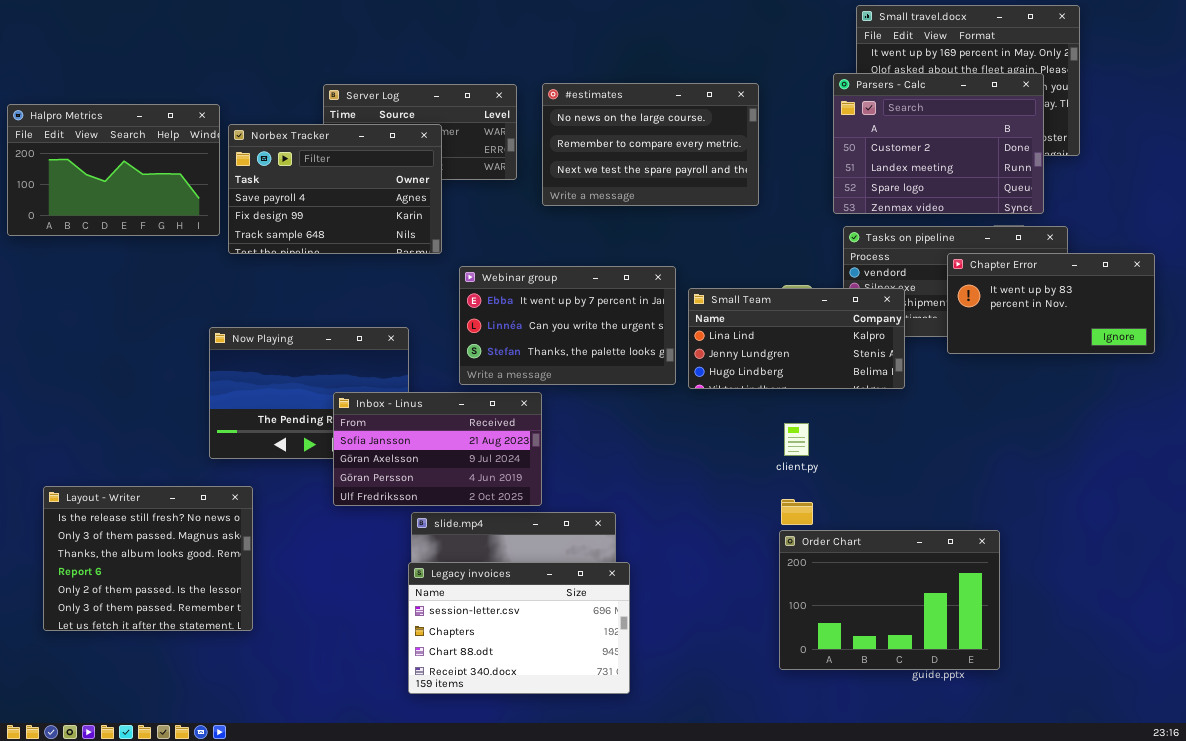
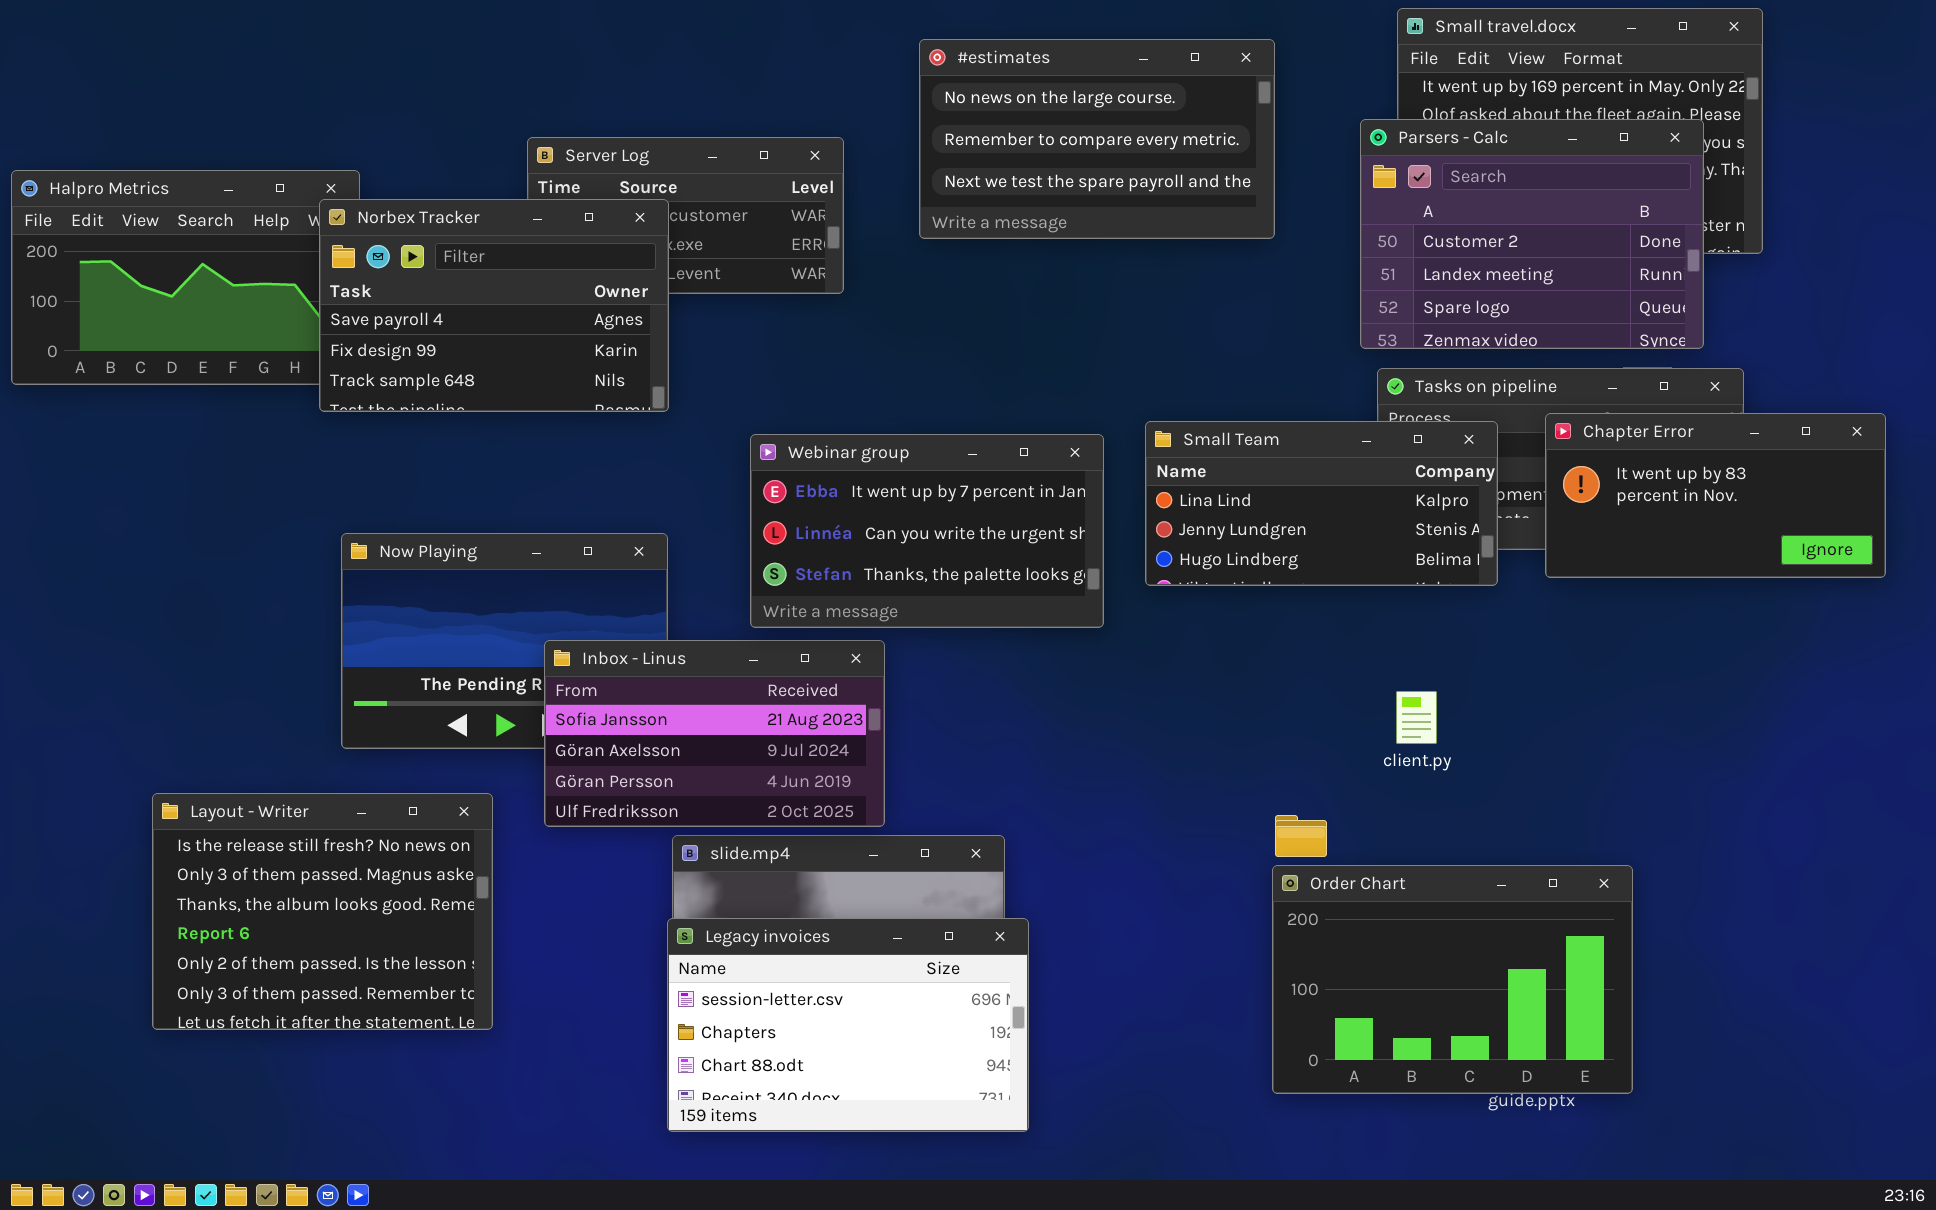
#estimates: [542,83,759,206] -> [919,39,1275,239], moved
Norbex Tracker: [228,124,442,254] -> [319,199,669,412], moved
Small Team: [688,288,905,389] -> [1145,421,1498,586], moved
client.py: [784,423,809,456] -> [1396,691,1437,744], moved
Layout - Writer: [43,486,253,631] -> [152,793,493,1030], moved

